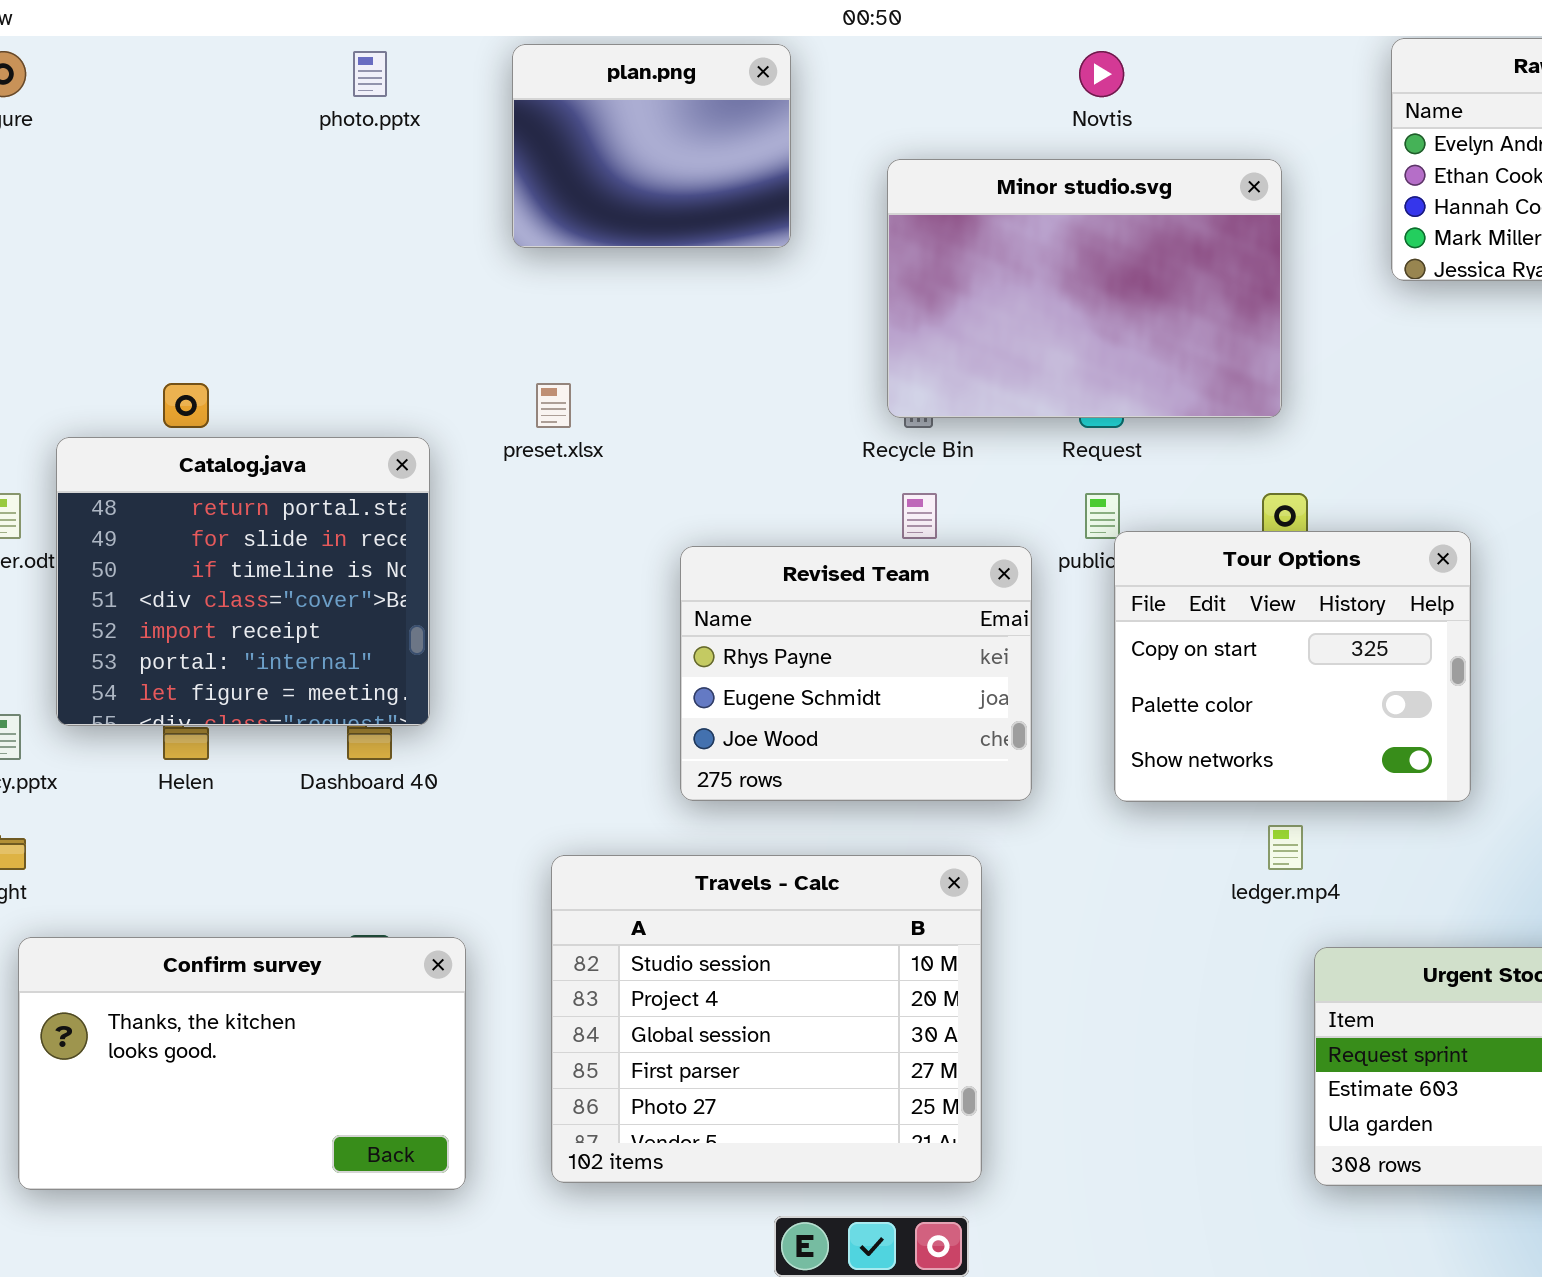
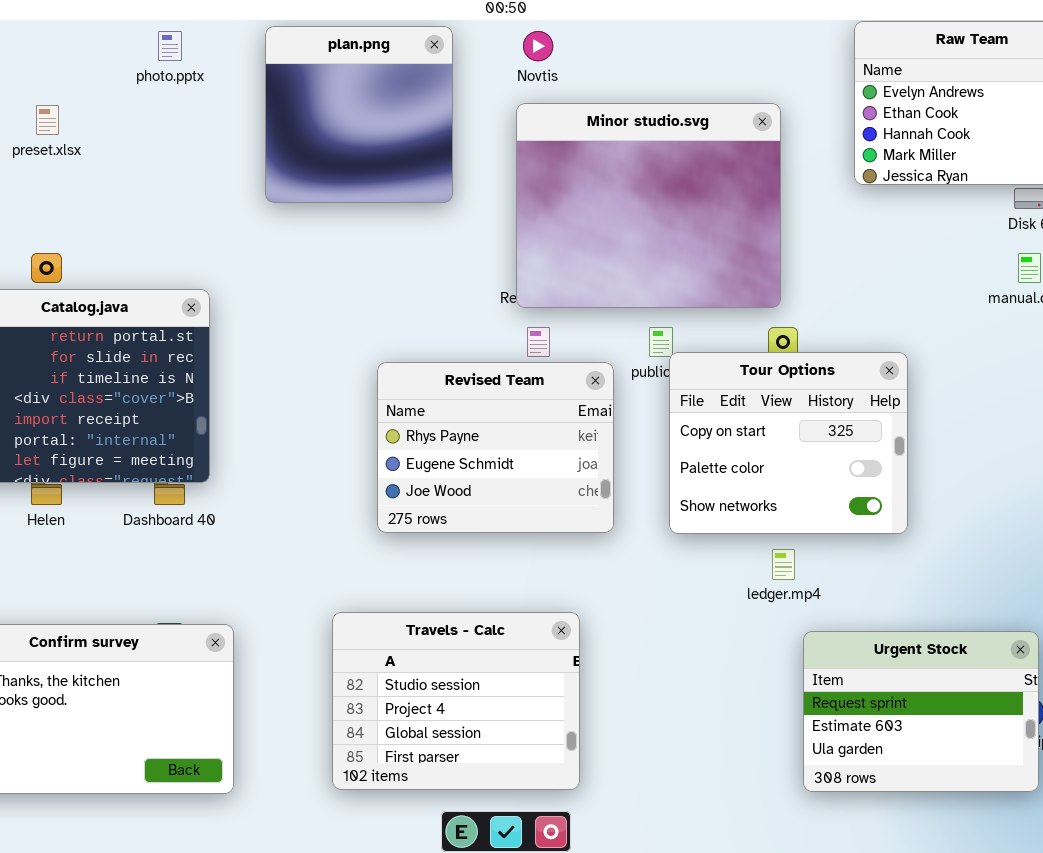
plan.png: [512,44,791,248] -> [265,26,453,203], resized
Novtis: [1079,51,1124,97] -> [523,31,553,61], moved
Minor studio.svg: [887,159,1282,418] -> [516,103,781,308], resized
preset.xlsx: [536,383,571,428] -> [36,105,59,135], moved
Travels - Calc: [551,855,982,1183] -> [332,612,580,790], resized

